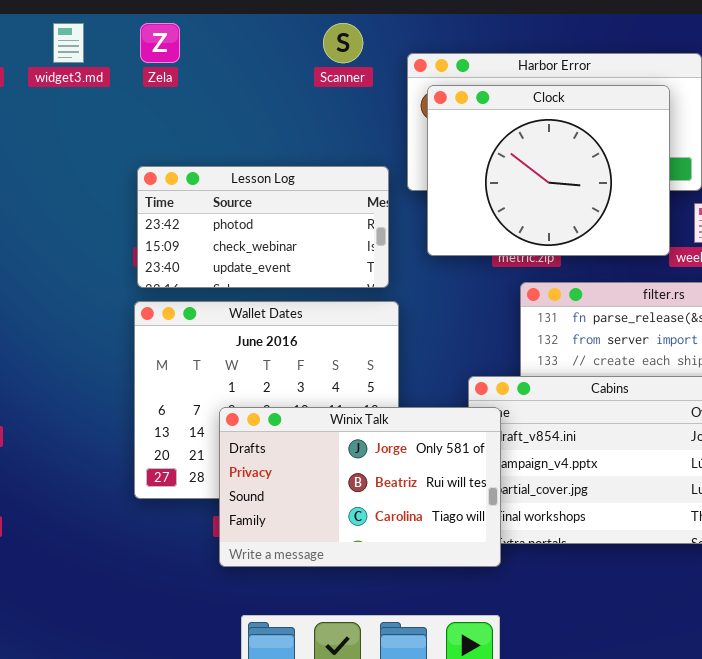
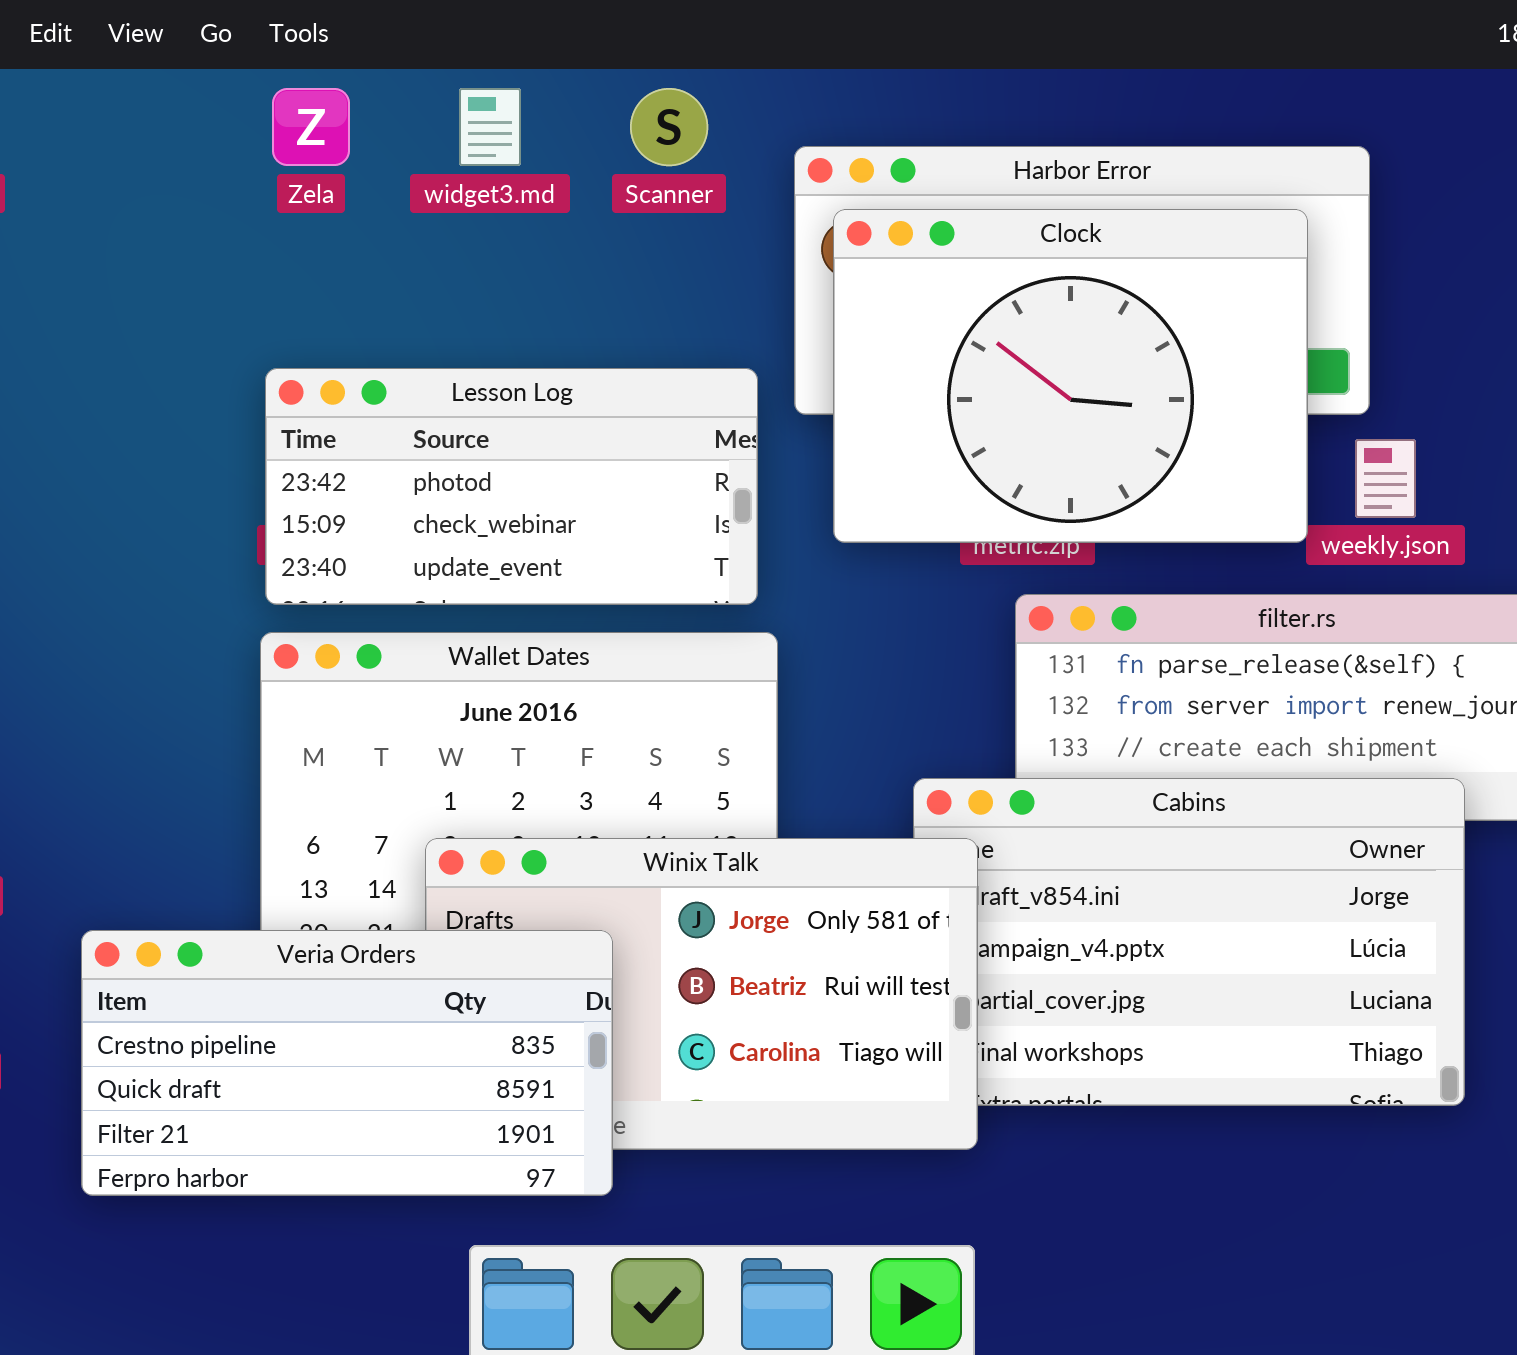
widget3.md: [53,23,84,63] -> [459,88,521,166], moved
Veria Orders: none -> [81,930,613,1196], opened

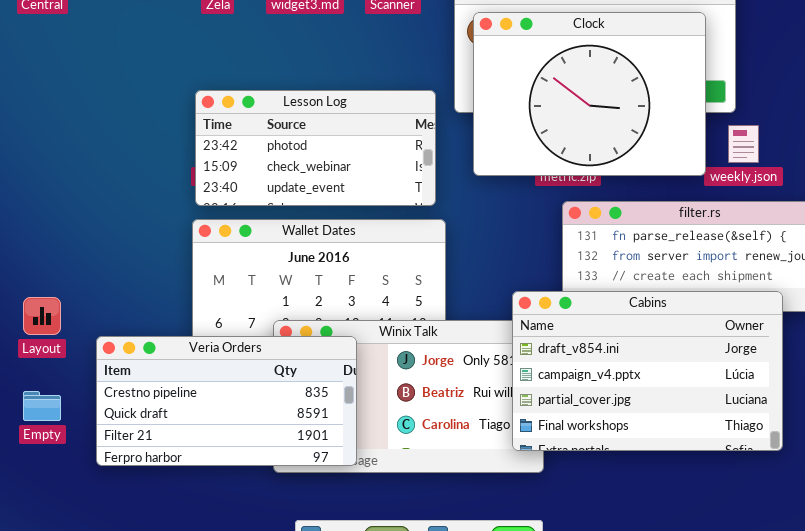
Cabins: [913,778,1465,1106] -> [512,291,783,451], raised
Veria Orders: [81,930,613,1196] -> [96,336,357,466], moved

